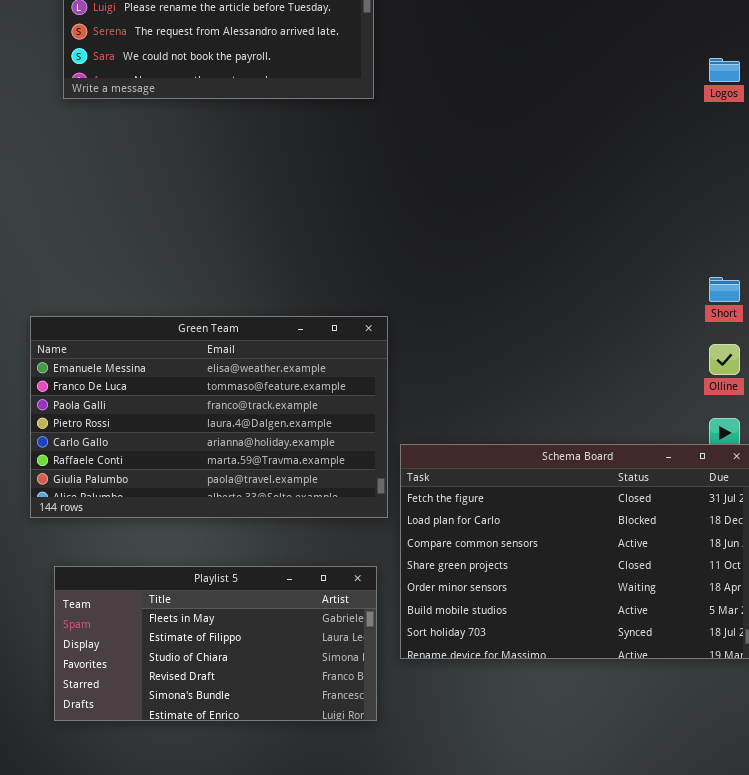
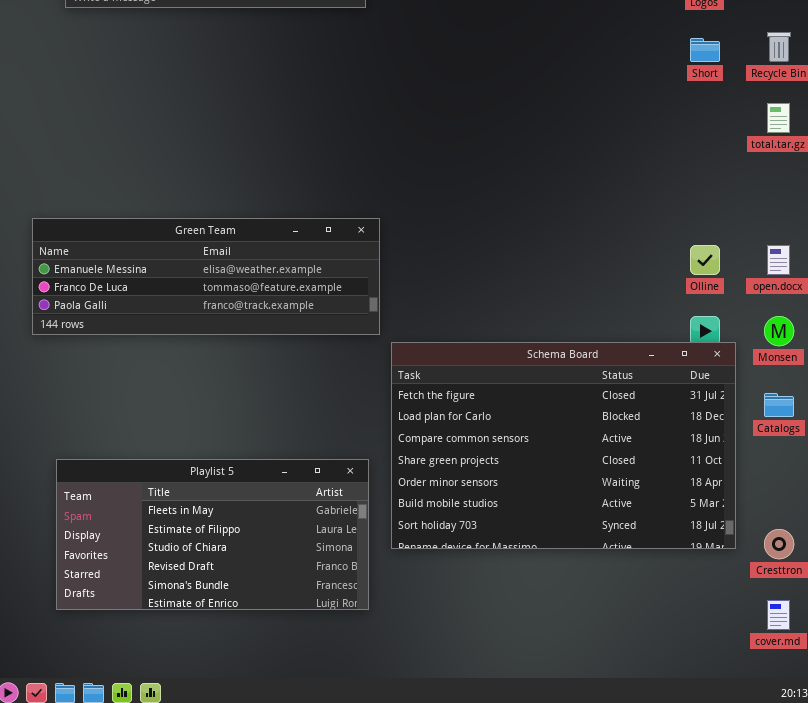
Short: [709,277,740,302] -> [690,38,720,62], moved
Green Team: [30,316,388,518] -> [32,218,380,335], resized

